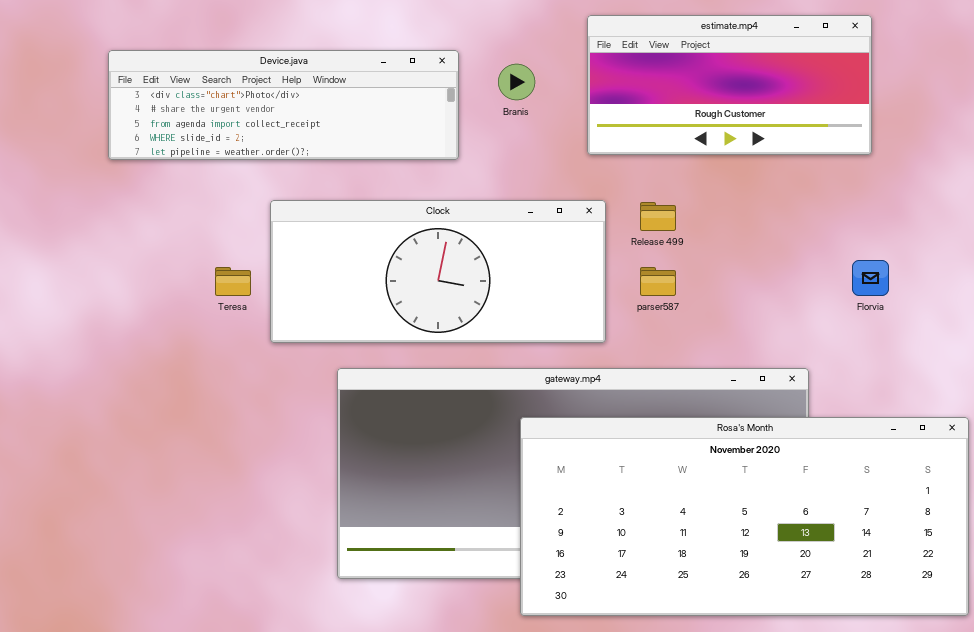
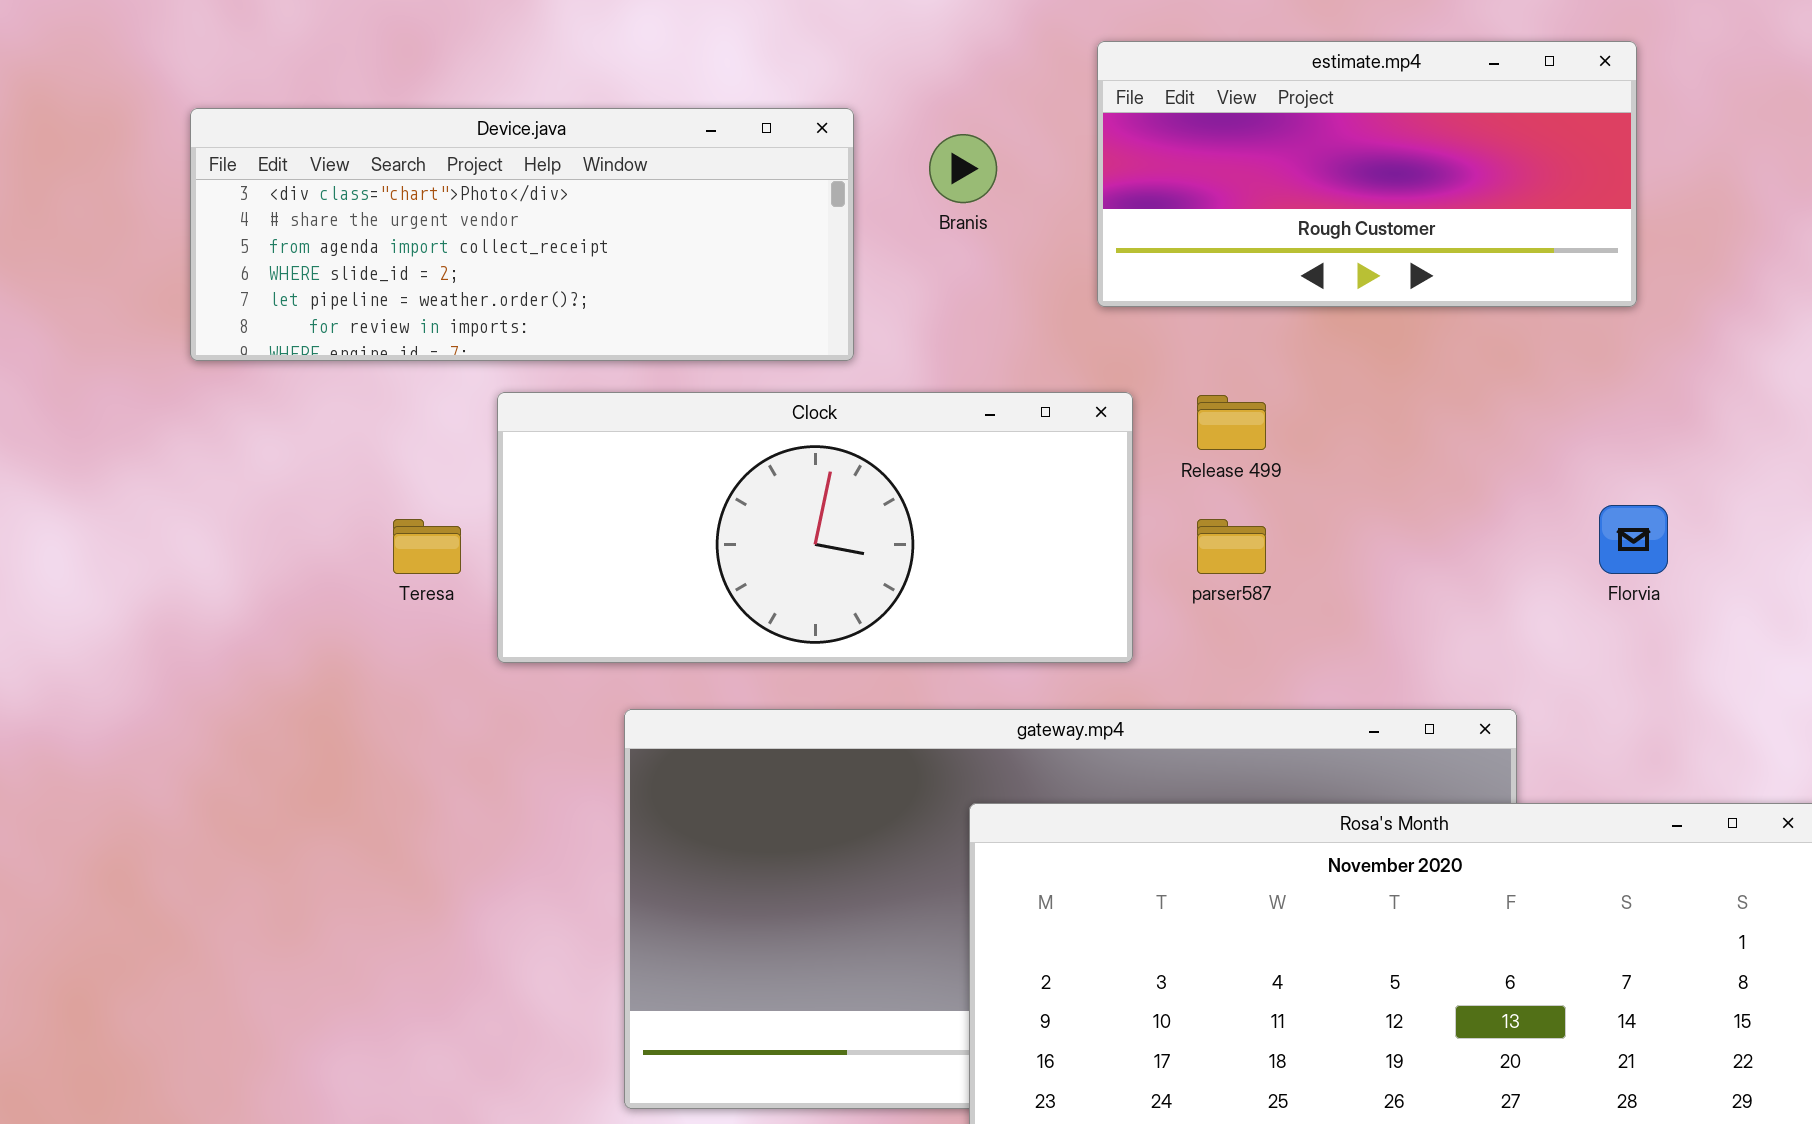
Device.java: [108,50,459,160] -> [190,108,854,361], resized

